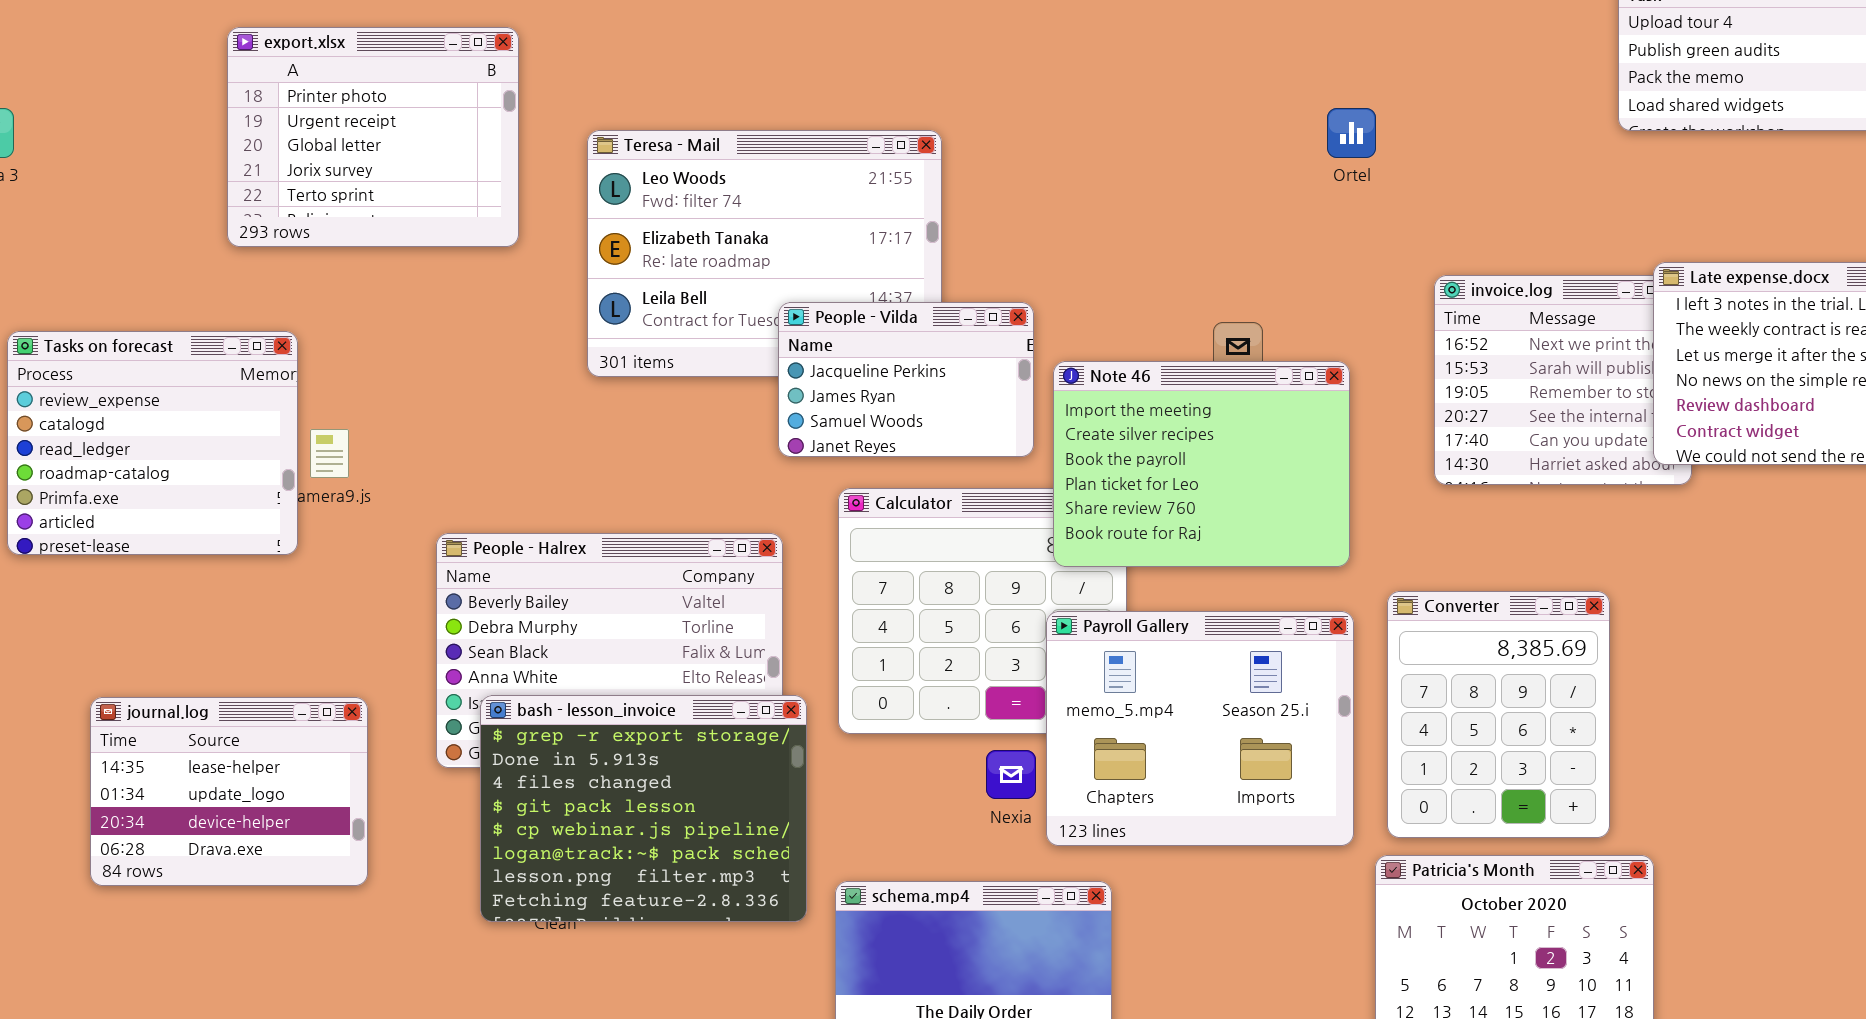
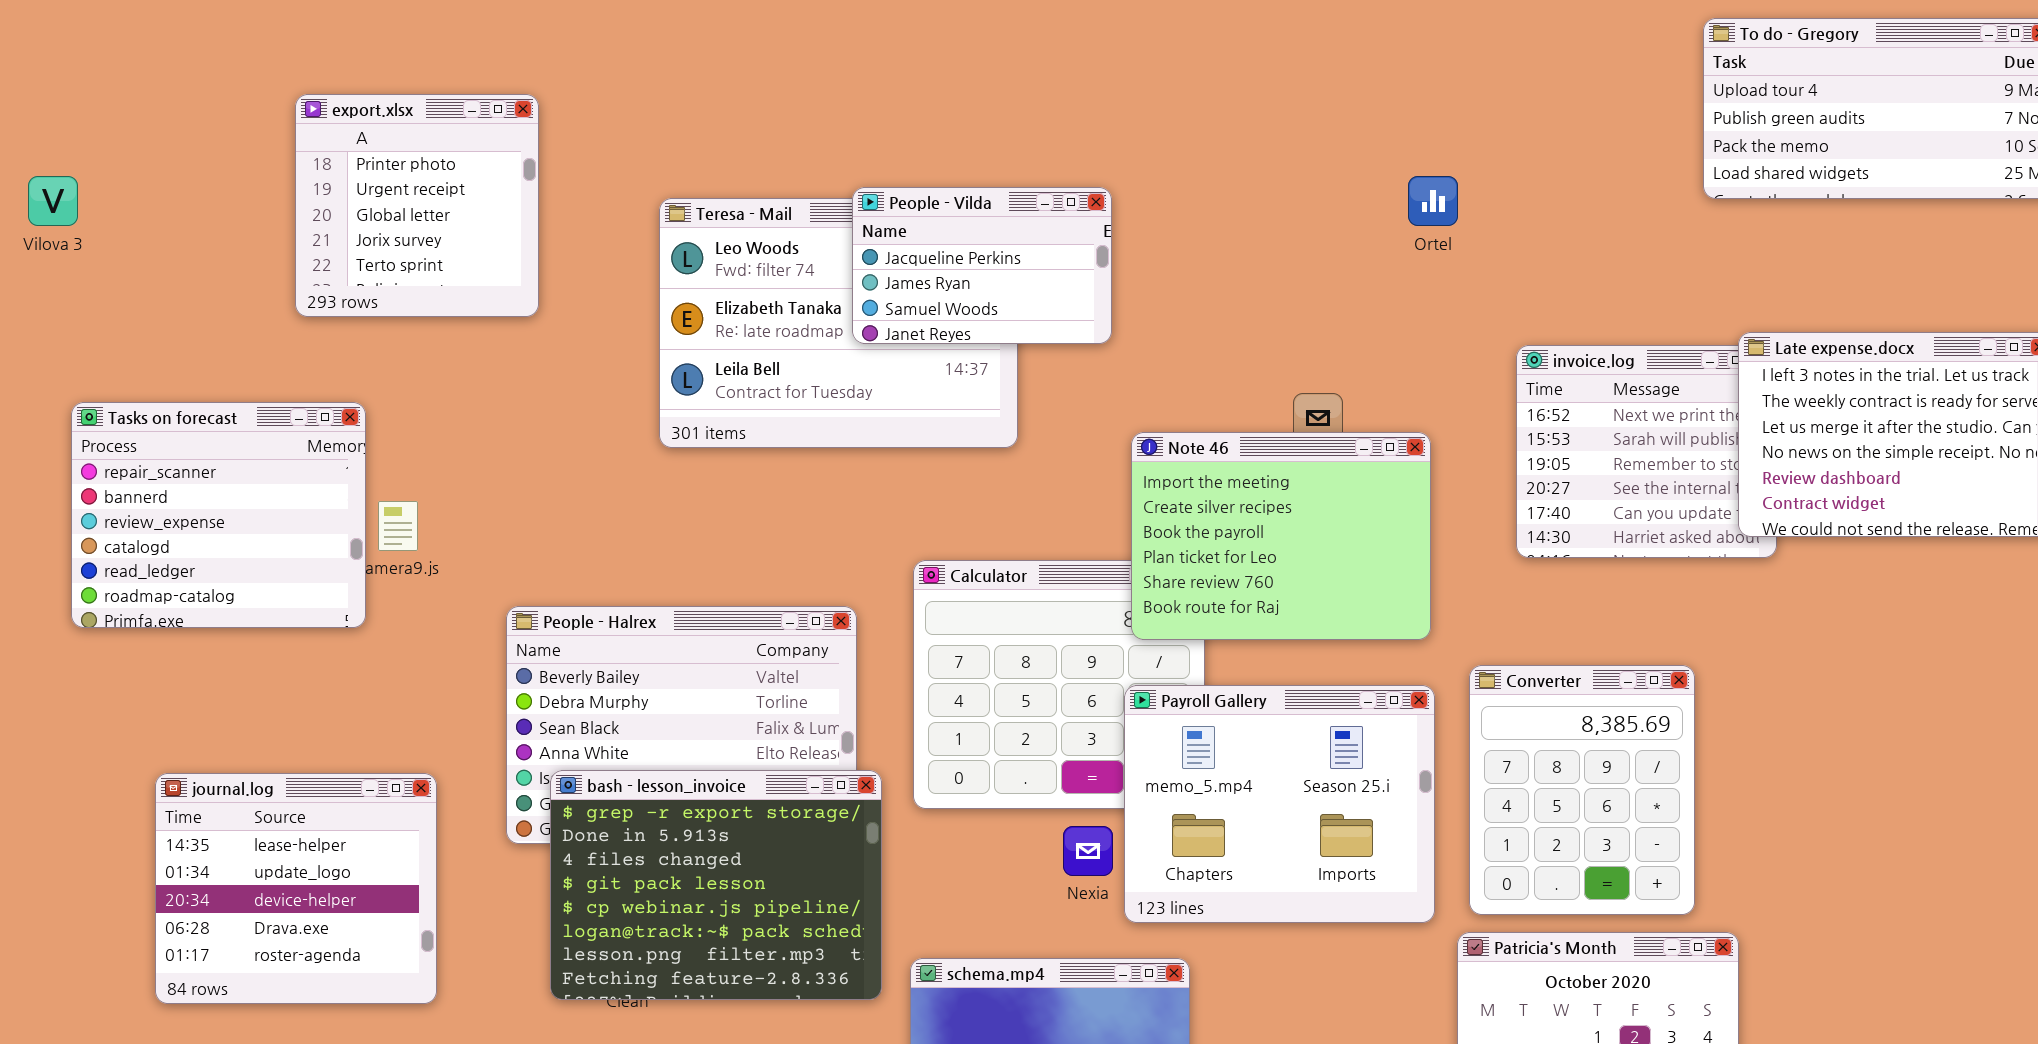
export.xlsx: [227,27,519,247] -> [295,94,539,317], resized
People - Vilda: [778,302,1034,457] -> [852,187,1112,344], moved
Tasks on forecast: [7,331,298,555] -> [71,402,366,628], scrolled up 2 rows
journal.log: [90,697,368,886] -> [155,773,437,1004], resized

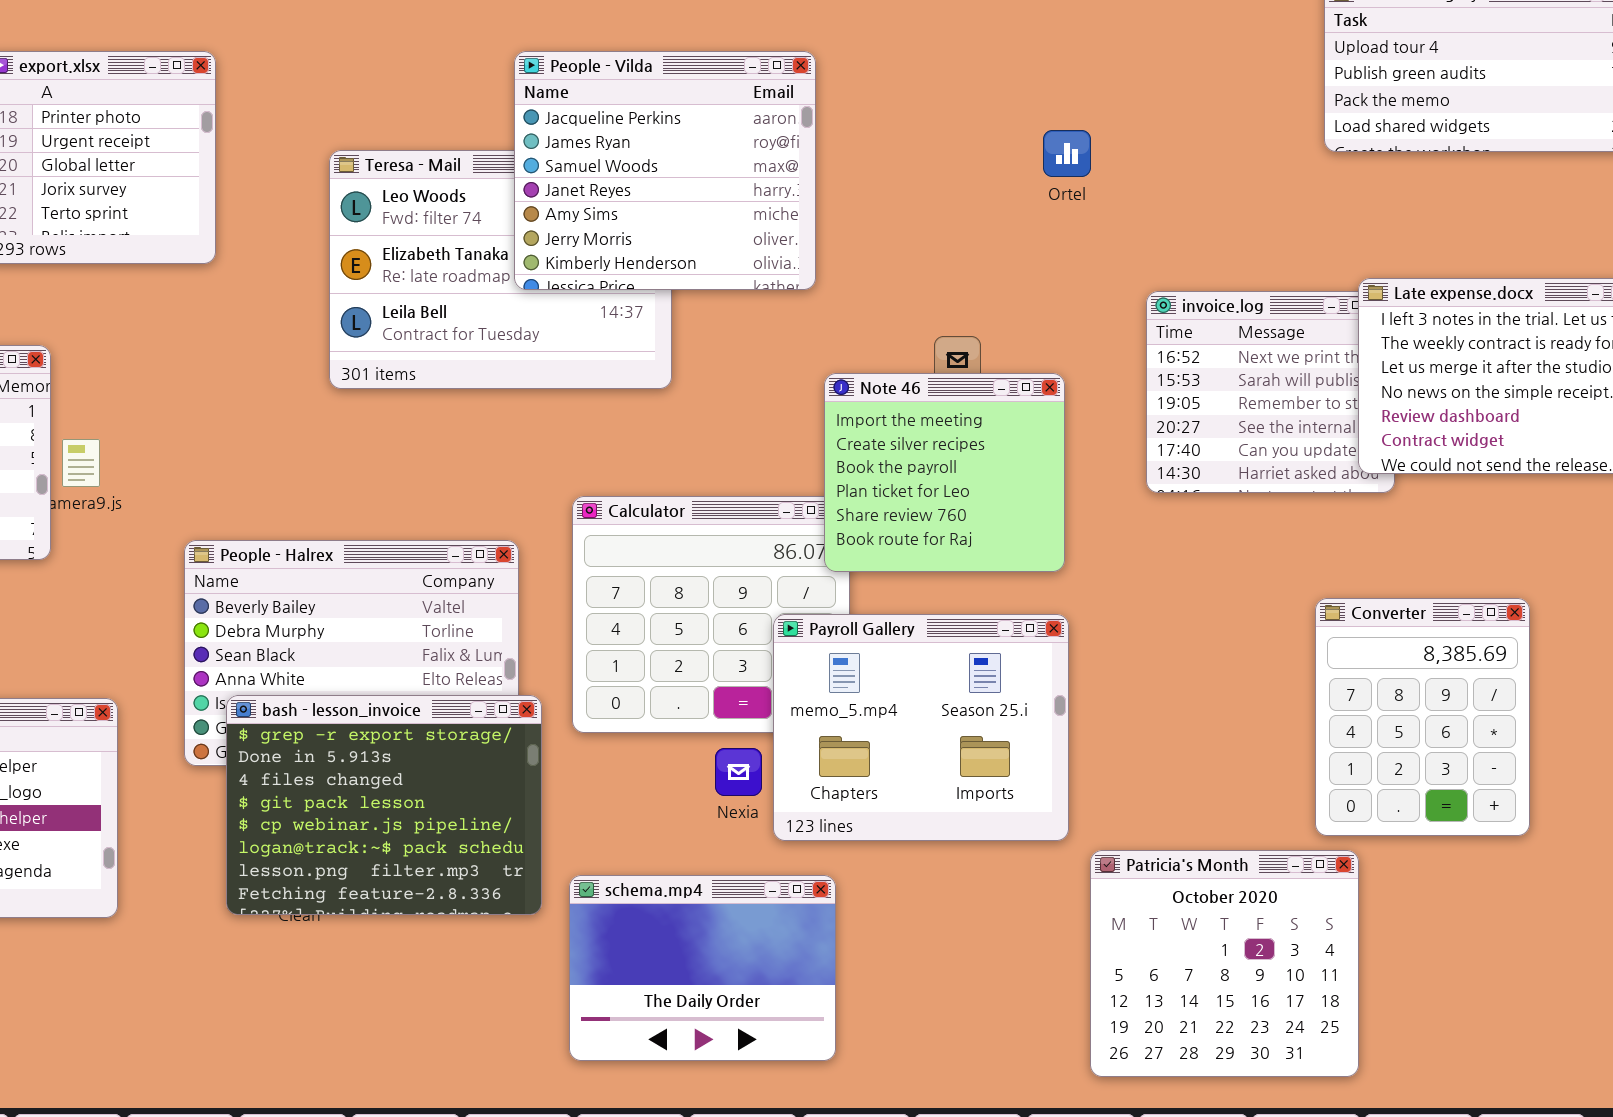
People - Vilda: [852,187,1112,344] -> [514,51,816,290], resized
Note 46: [1131,432,1431,640] -> [824,373,1065,572], resized
Converter: [1469,665,1695,915] -> [1315,598,1530,836], moved

